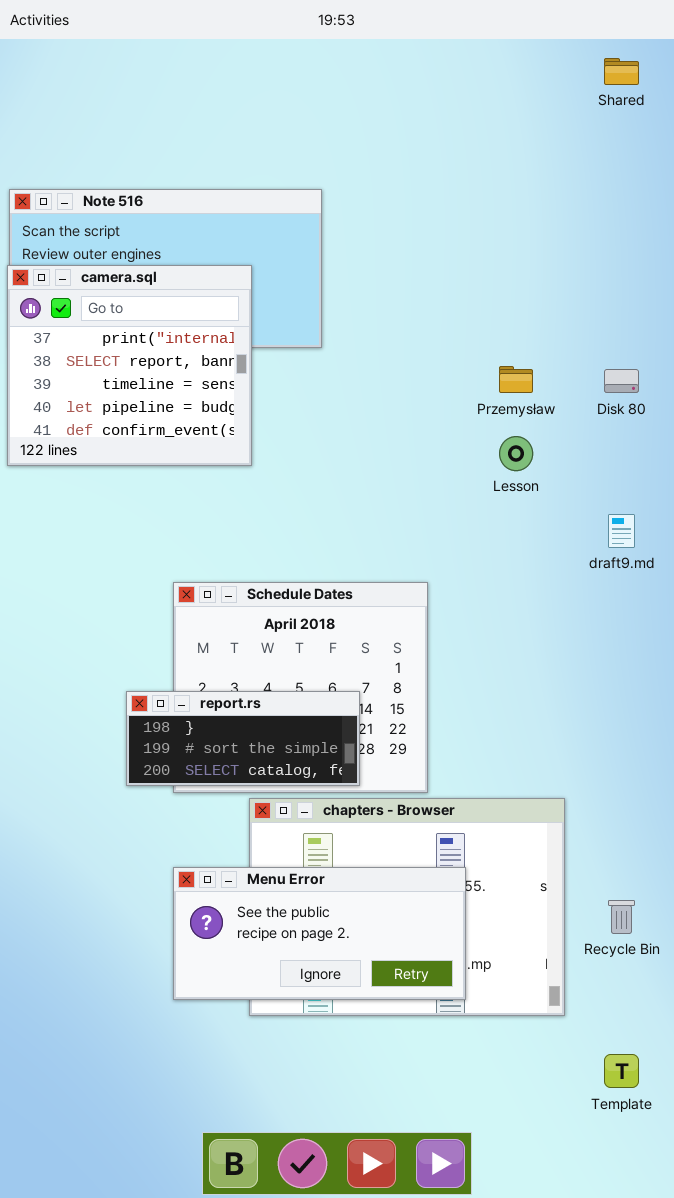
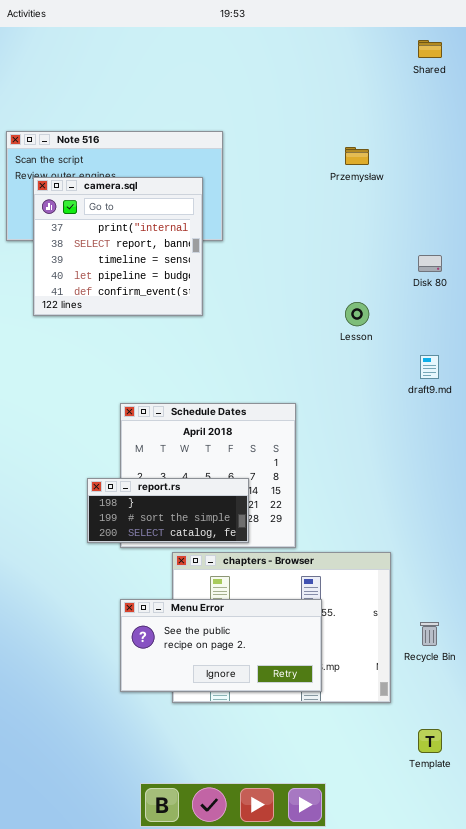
camera.sql: [7,265,252,466] -> [33,177,203,316], moved
Przemysław: [499,366,533,393] -> [345,147,369,165], moved

